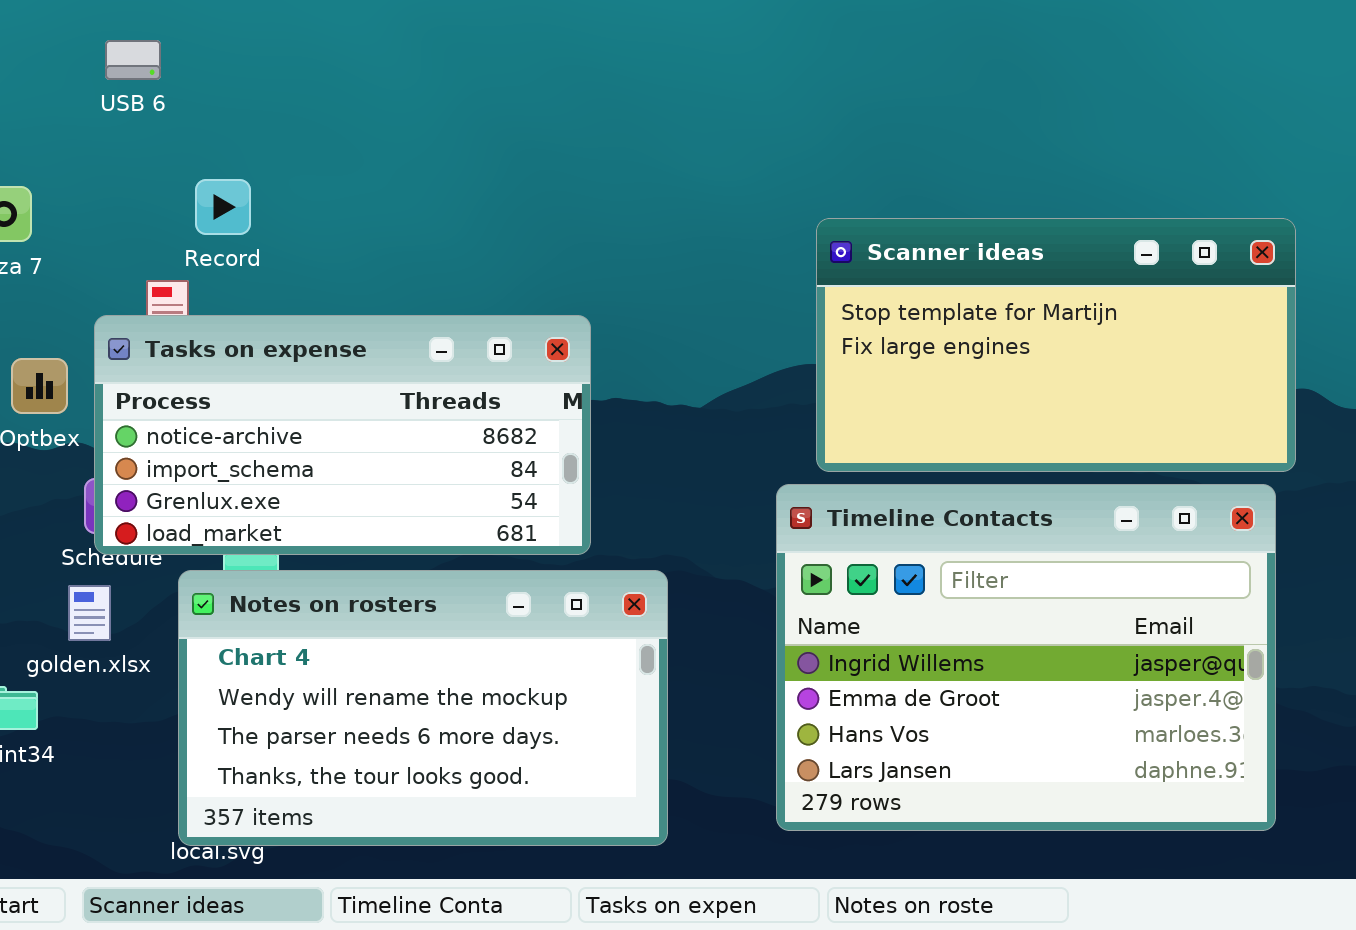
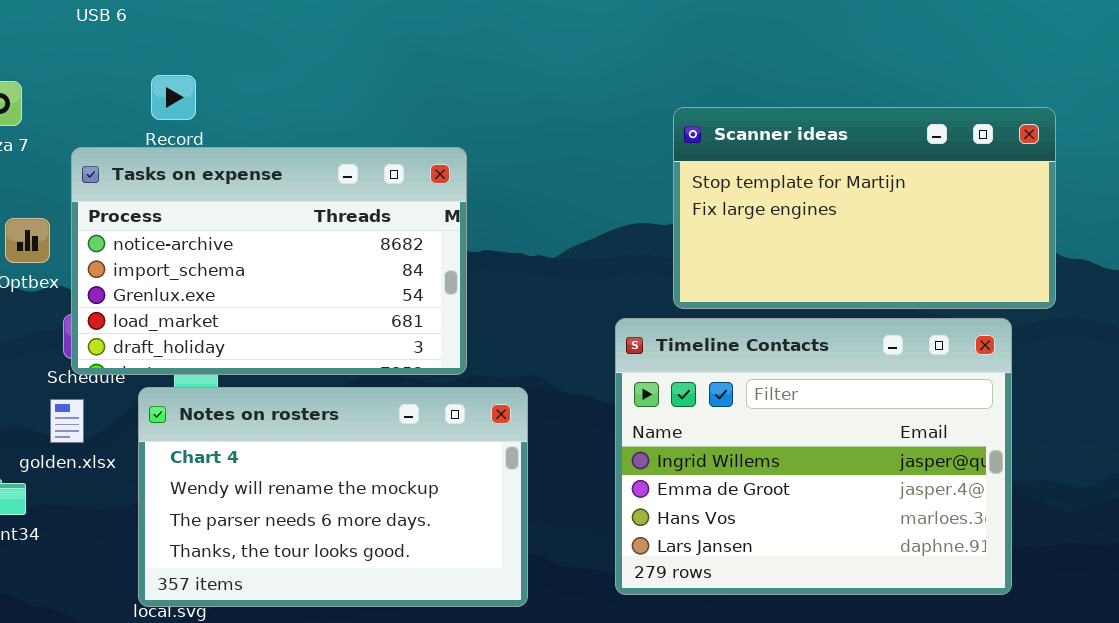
Scanner ideas: [816,218,1296,472] -> [673,107,1056,309], moved
Tasks on expense: [94,315,591,555] -> [71,147,467,375], resized

